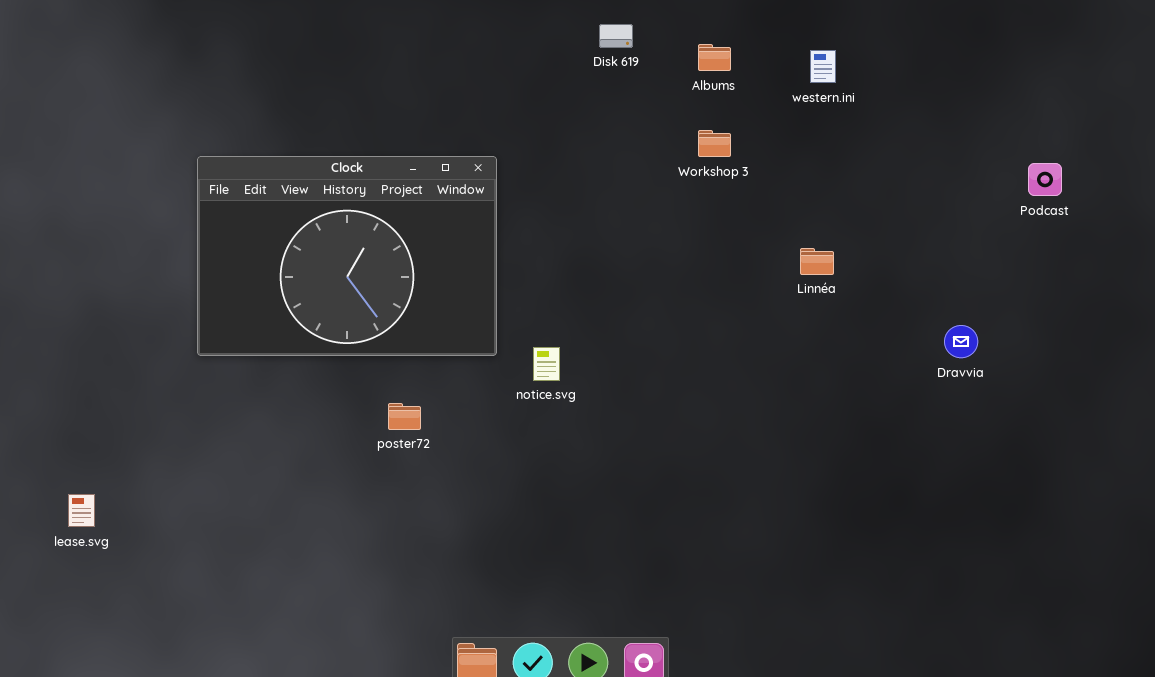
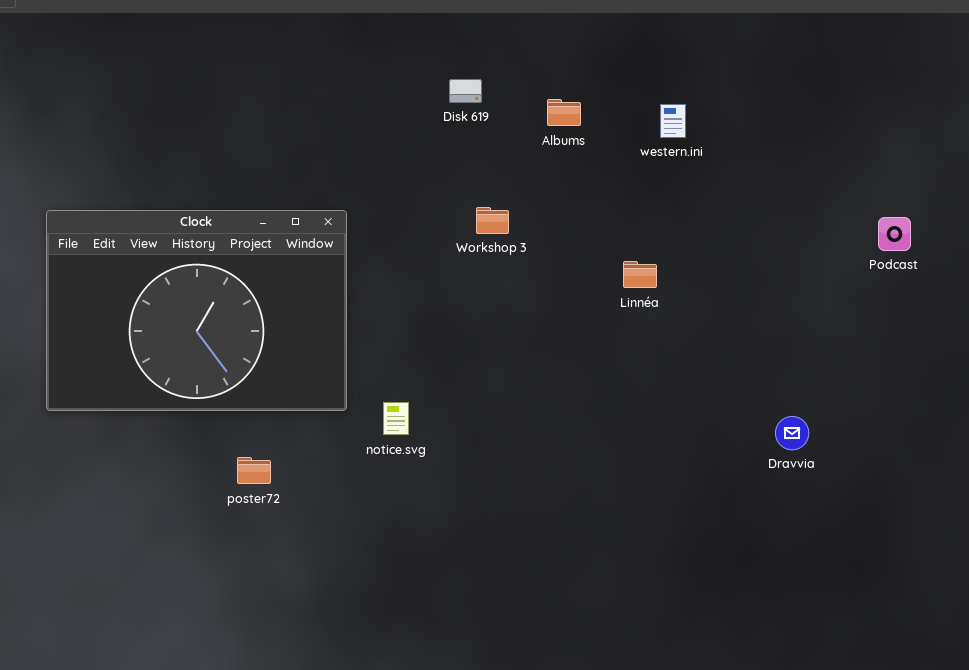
Workshop 3: [698,130,731,157] -> [476,207,509,234], moved
Linnéa: [800,248,834,275] -> [623,261,657,288], moved
Dravvia: [944,325,978,358] -> [775,416,809,450], moved

